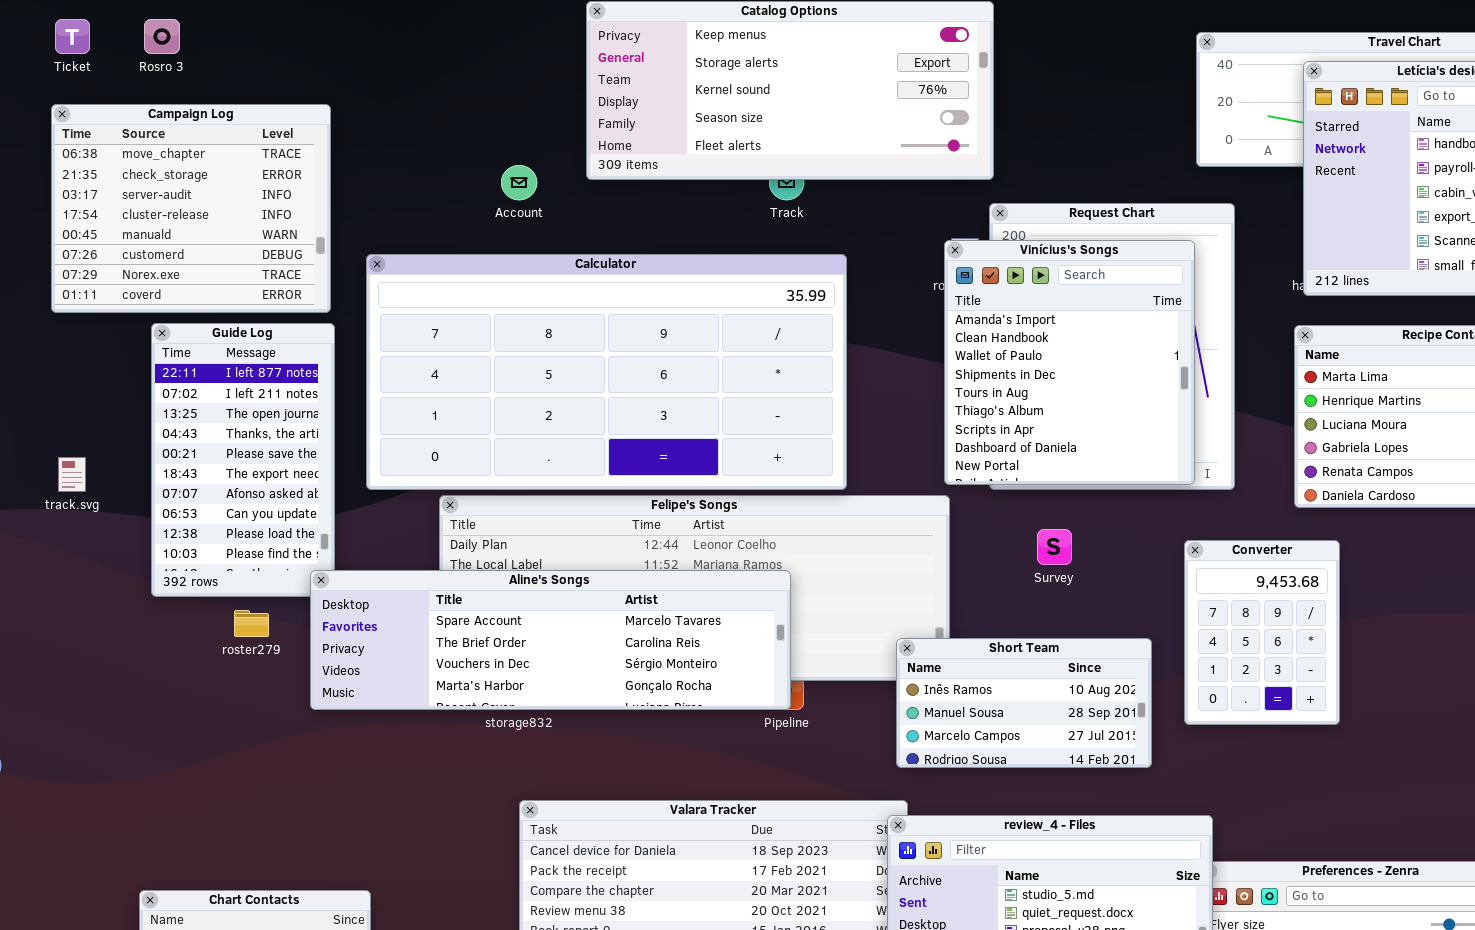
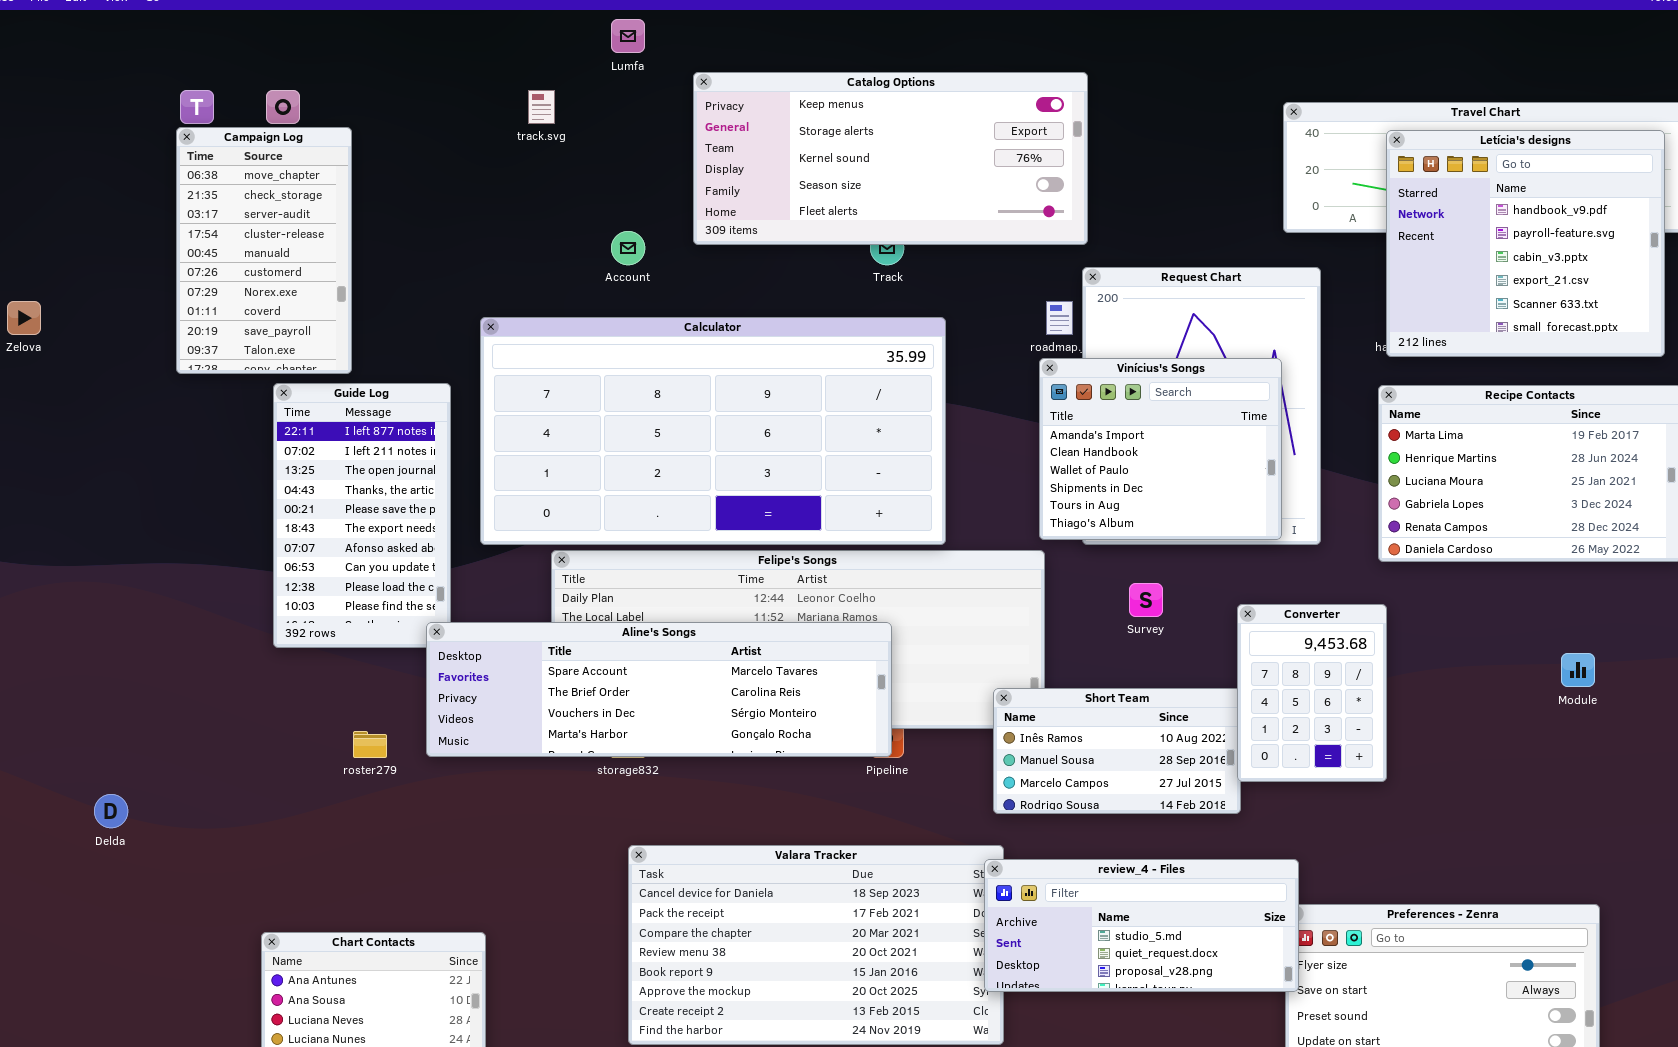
Campaign Log: [51,104,331,313] -> [176,127,352,374], resized
Vinícius's Songs: [944,240,1195,485] -> [1039,358,1282,540], resized
track.svg: [58,457,86,492] -> [528,90,555,124], moved
Converter: [1184,540,1340,725] -> [1237,604,1387,782], moved
roster279: [234,610,269,637] -> [353,731,387,758], moved

